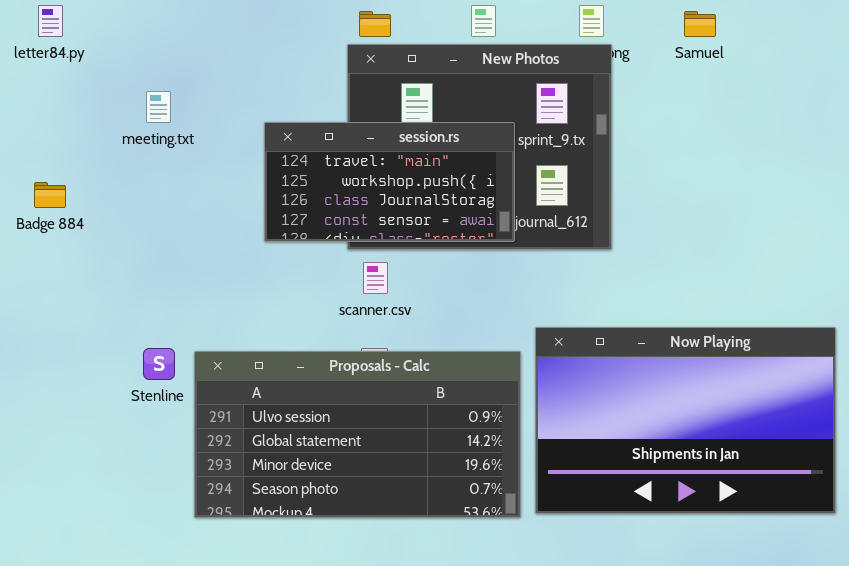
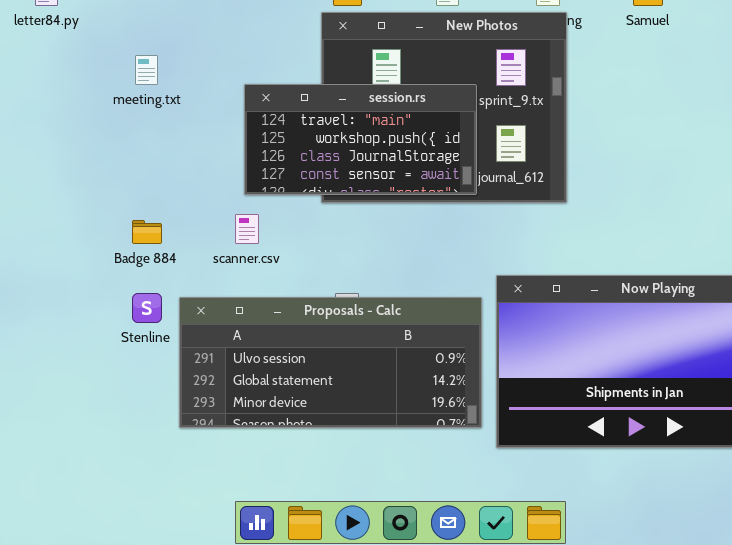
Badge 884: [34,182,66,208] -> [132,220,162,244], moved
scanner.csv: [363,262,388,294] -> [235,214,259,244], moved
Proposals - Calc: [194,351,521,518] -> [179,297,482,428], resized

